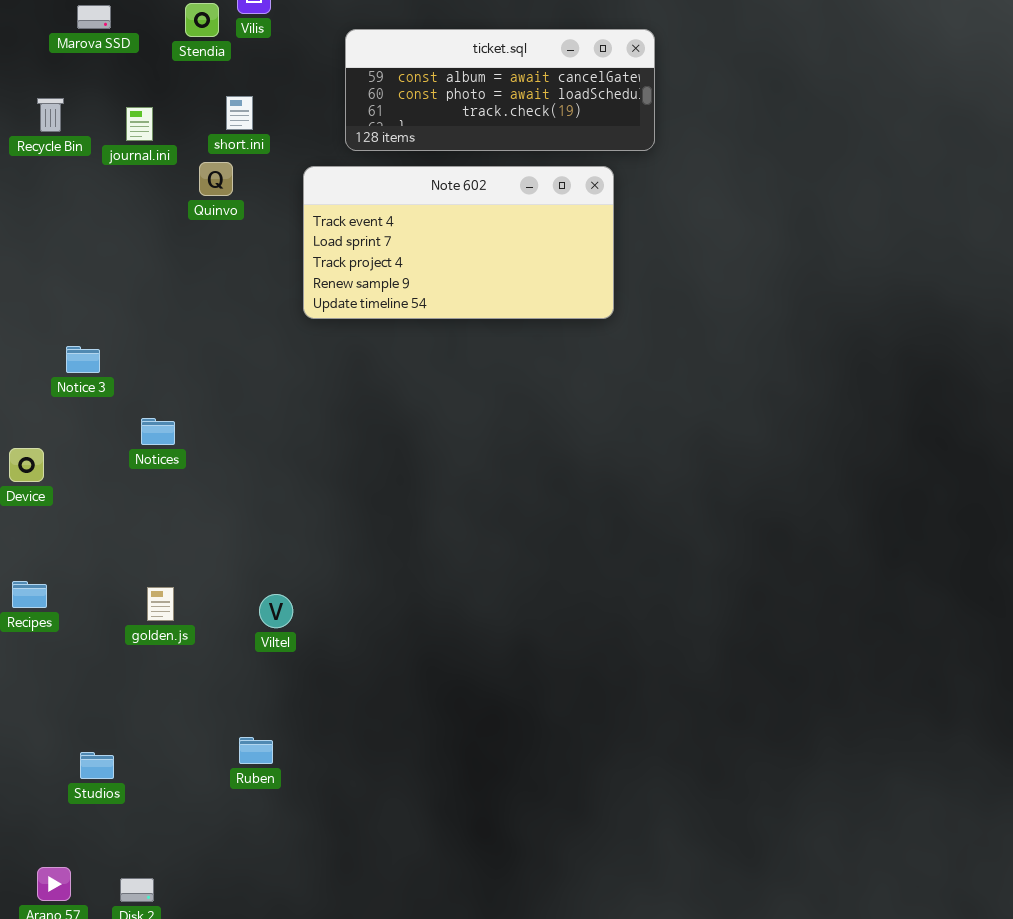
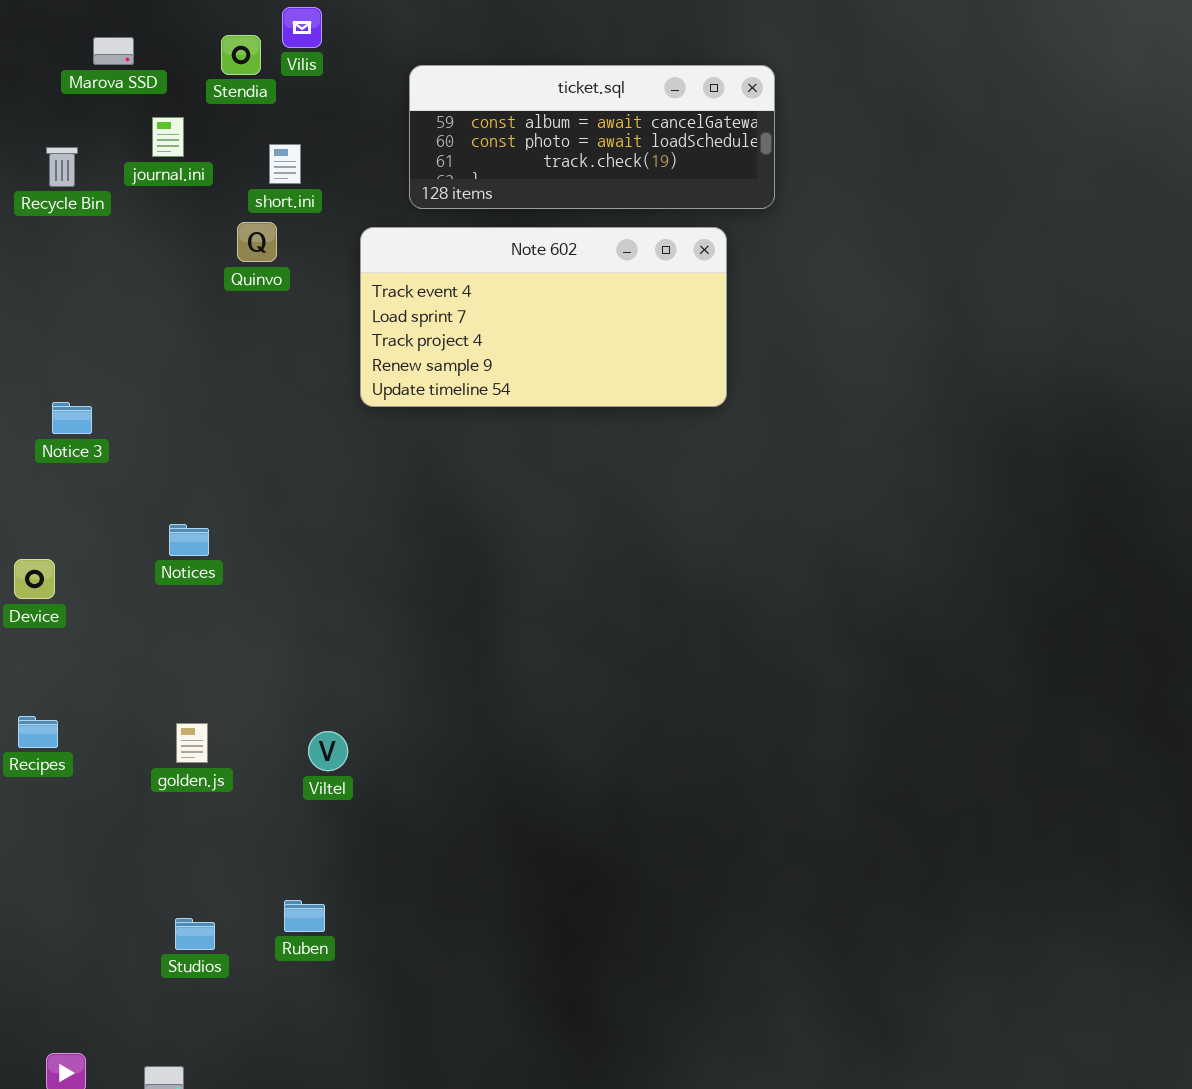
journal.ini: [126,107,153,141] -> [152,117,184,157], moved
Notice 3: [66,346,100,373] -> [52,402,92,434], moved
Studios: [80,752,114,779] -> [175,918,215,950], moved

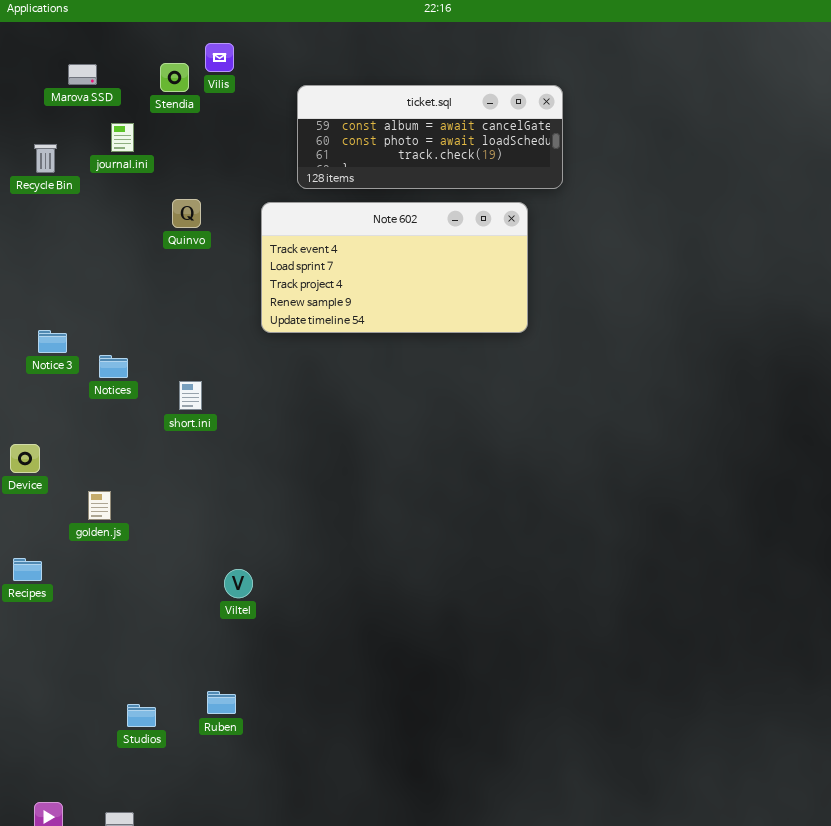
short.ini: [269,144,301,184] -> [179,381,202,410], moved
Notices: [169,524,209,556] -> [99,355,128,378], moved
golden.js: [176,723,208,763] -> [88,491,111,520], moved

